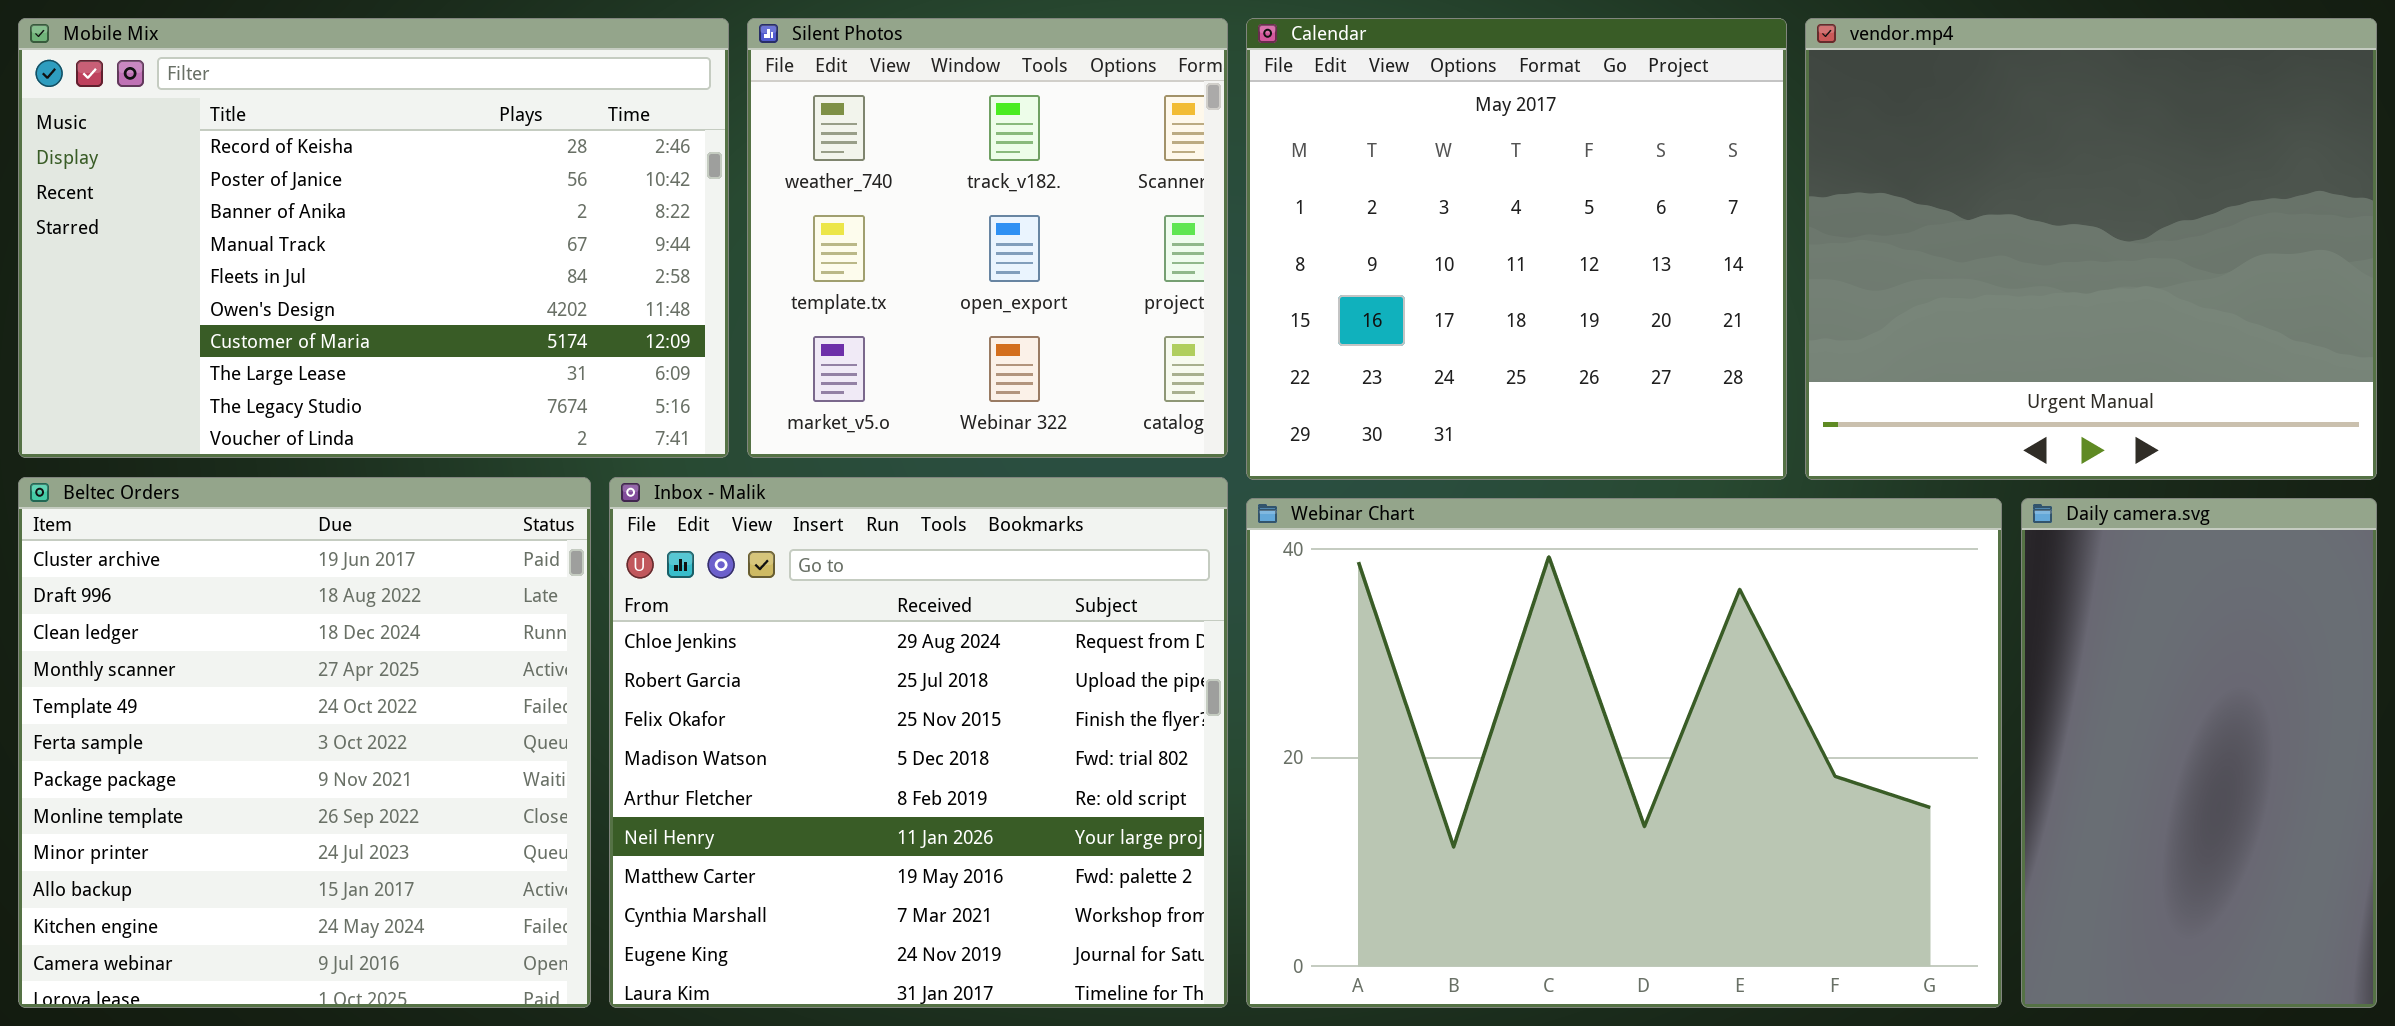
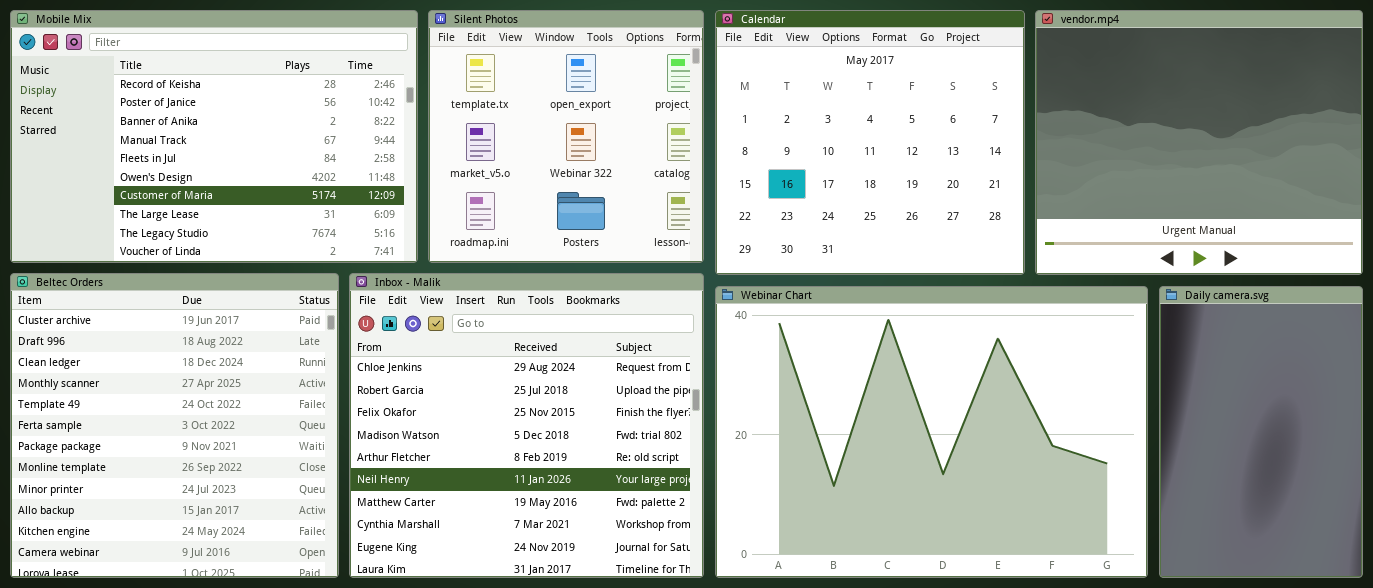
Silent Photos: [747,18,1228,458] -> [428,10,704,263], scrolled down 1 row

